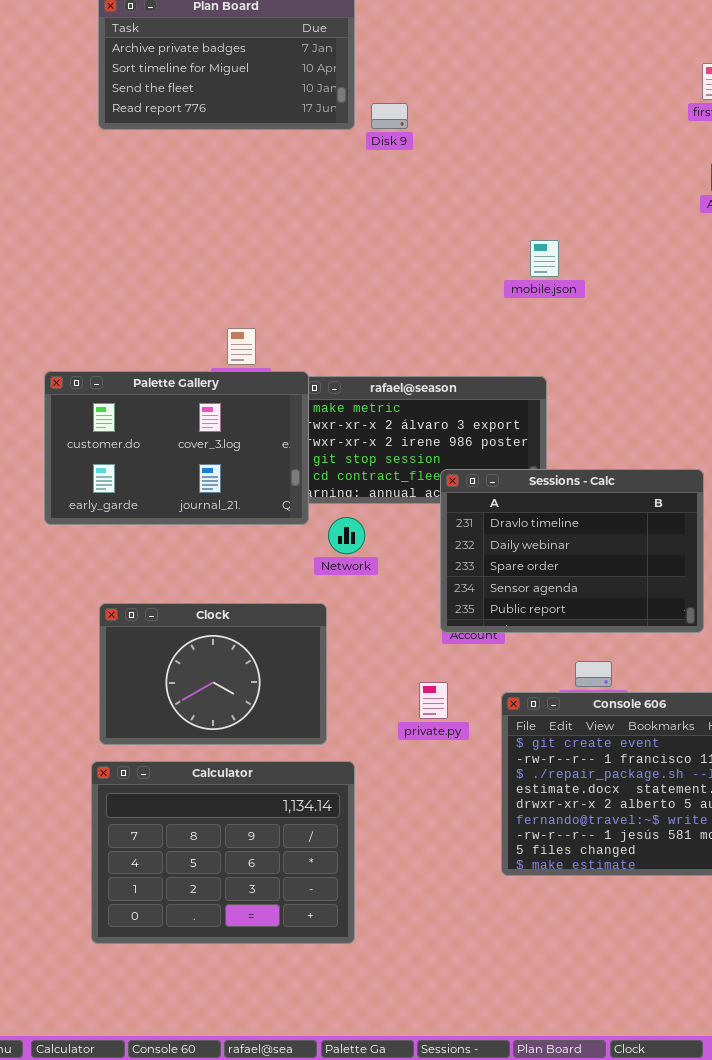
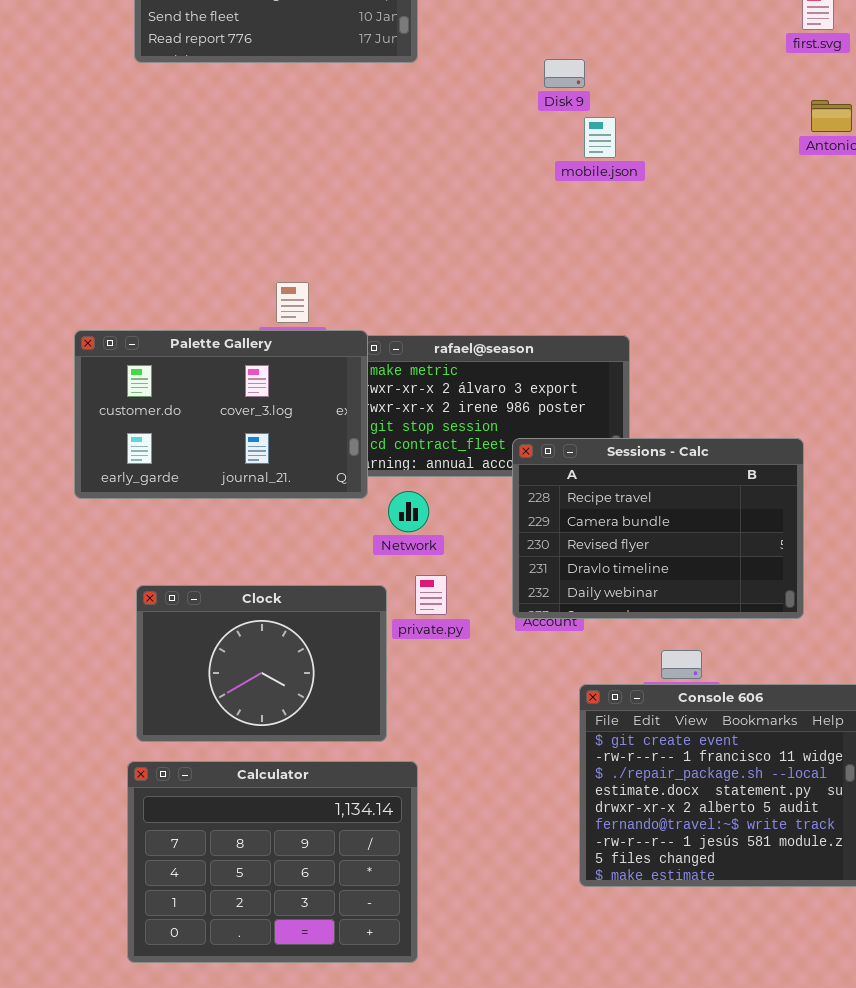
Disk 9: [371,103,408,129] -> [544,59,585,88], moved
mobile.json: [530,240,559,277] -> [584,117,616,158], moved
Sessions - Calc: [440,469,704,633] -> [512,438,804,619], scrolled up 3 rows
private.py: [419,682,448,719] -> [415,575,447,615], moved

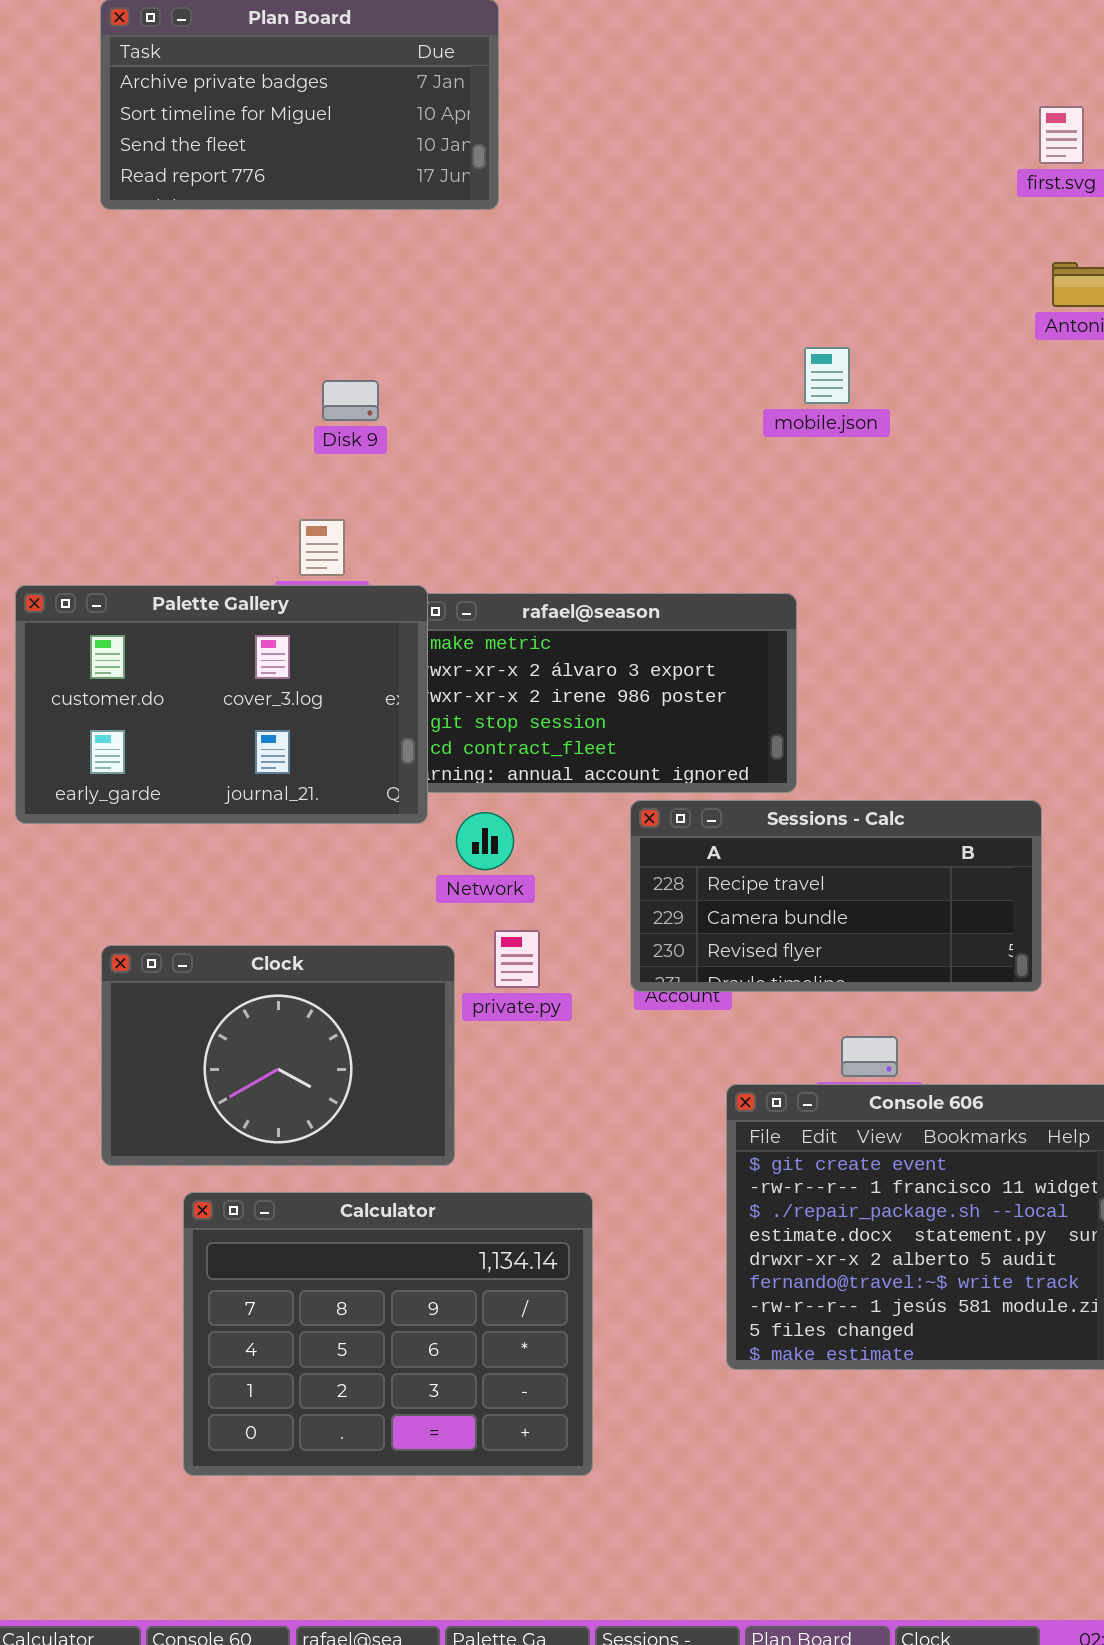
Disk 9: [544,59,585,88] -> [322,380,379,421], moved
mobile.json: [584,117,616,158] -> [804,347,850,404], moved
Sessions - Calc: [512,438,804,619] -> [630,800,1042,992], resized
Calculator: [127,761,418,963] -> [183,1192,593,1476], moved

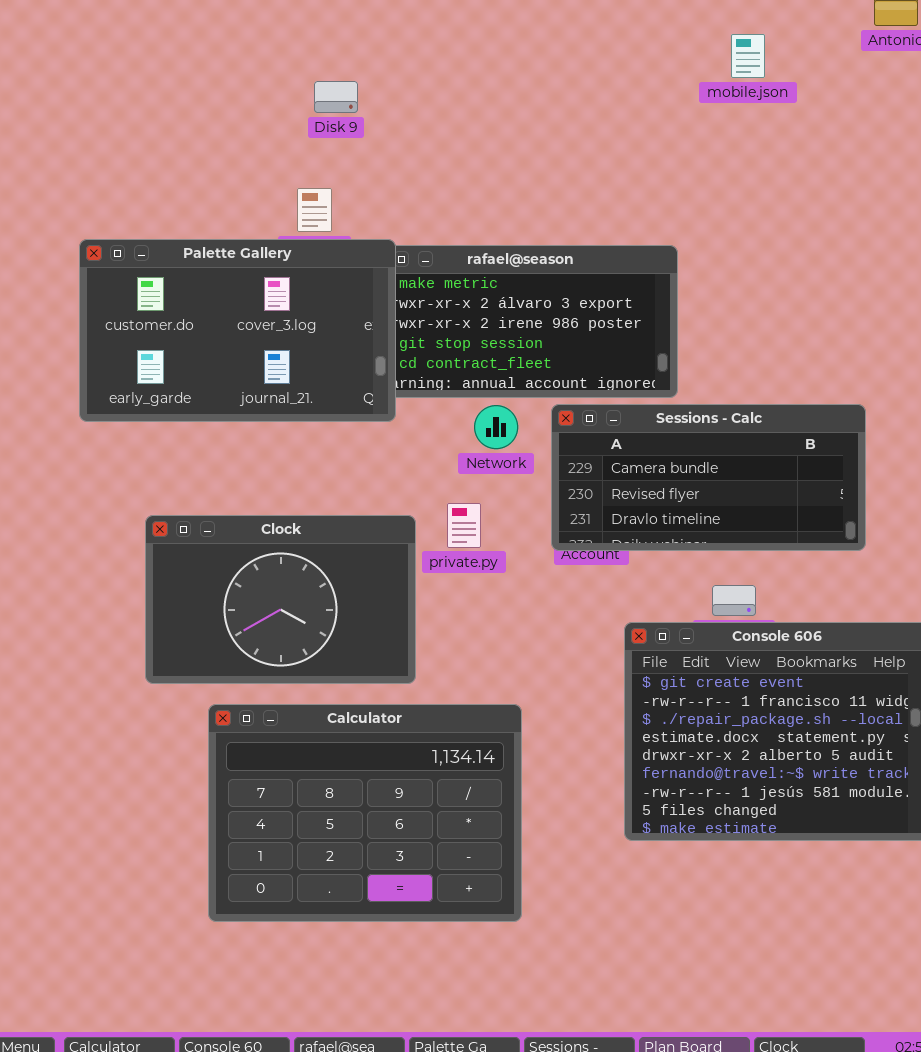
mobile.json: [804,347,850,404] -> [731,34,765,78], moved
Sessions - Calc: [630,800,1042,992] -> [551,404,866,551], scrolled down 1 row
Network: [456,812,514,870] -> [474,405,518,449], moved

